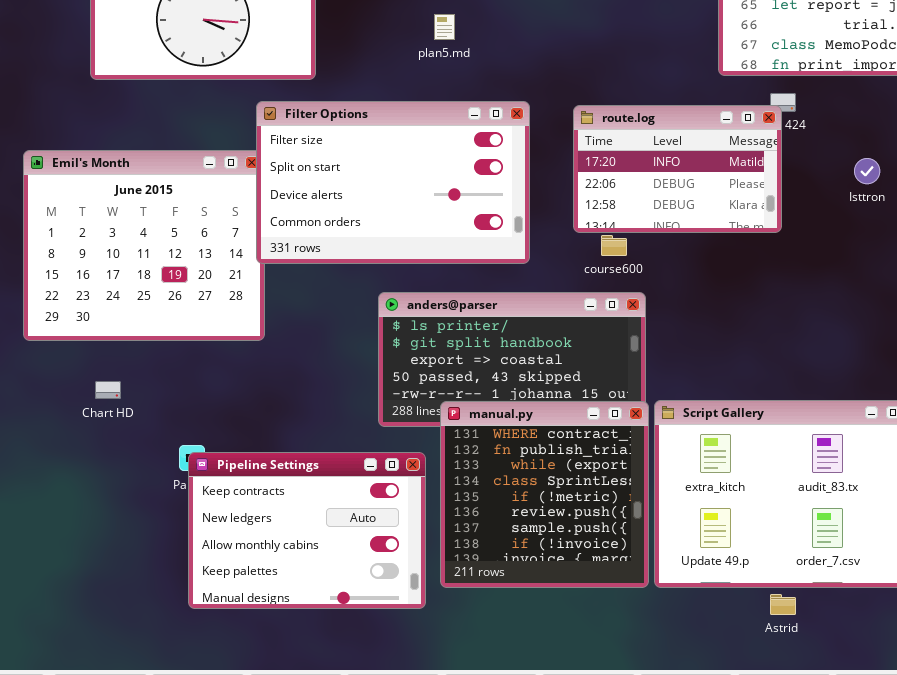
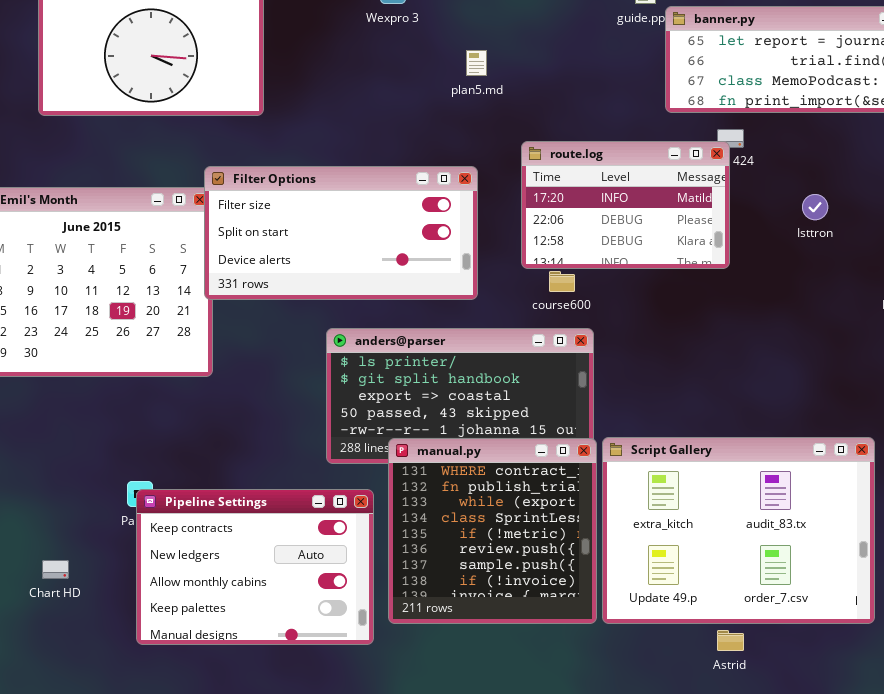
plan5.md: [434,14,455,40] -> [466,50,487,76], moved
Filter Options: [256,101,530,264] -> [204,166,478,300], resized
Chart HD: [95,381,121,399] -> [42,560,69,579], moved

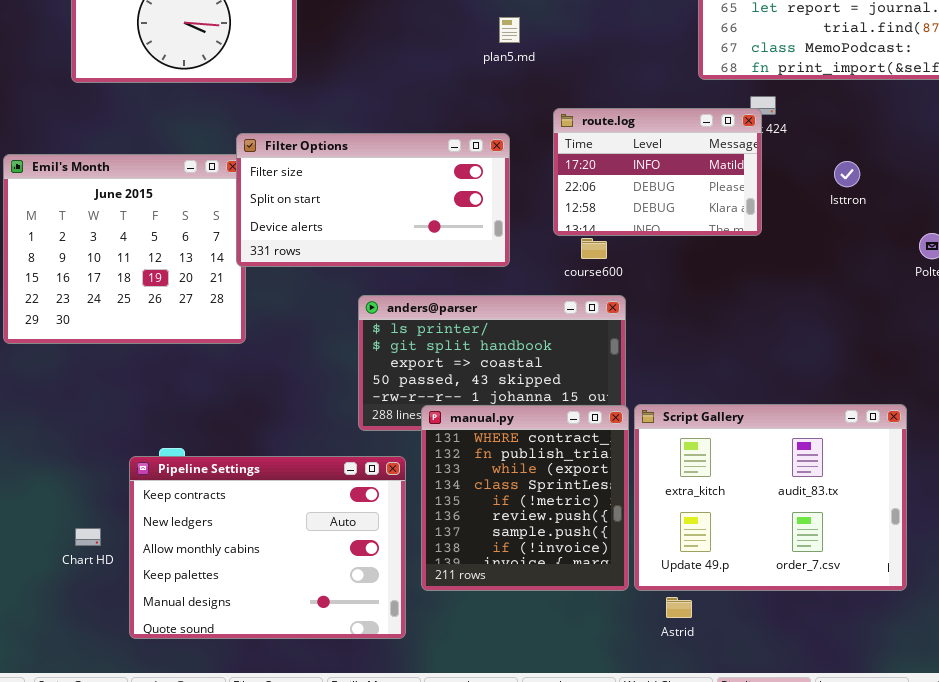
Pipeline Settings: [136,489,374,645] -> [129,456,406,639], resized
Astrid: [717,630,744,651] -> [666,597,692,618], moved

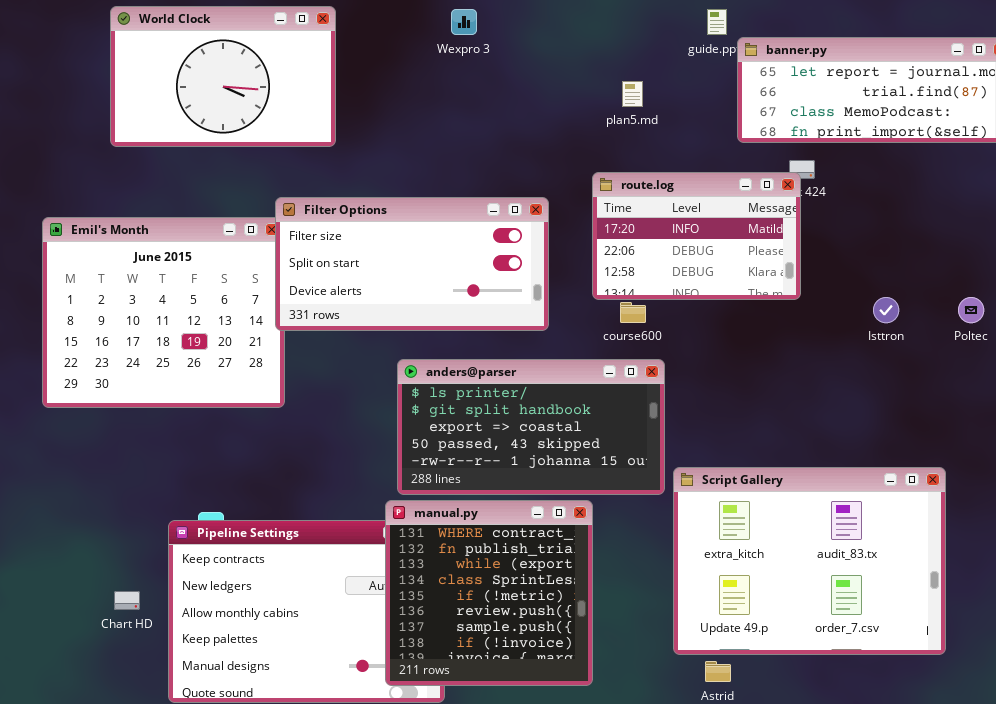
plan5.md: [499,17,520,43] -> [622,81,643,107], moved
Isttron: [834,161,860,187] -> [873,297,899,323], moved
manual.py: [421,405,629,591] -> [385,500,593,686], moved

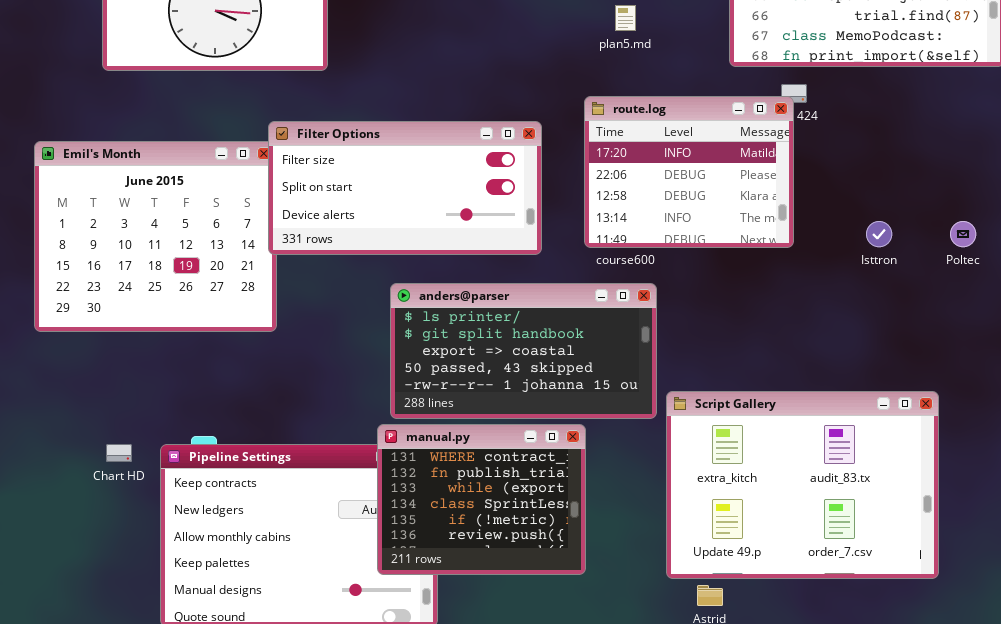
route.log: [592,172,801,300] -> [584,96,794,248], resized
manual.py: [385,500,593,686] -> [377,424,586,575], resized
Chart HD: [114,591,140,610] -> [106,444,132,462], moved

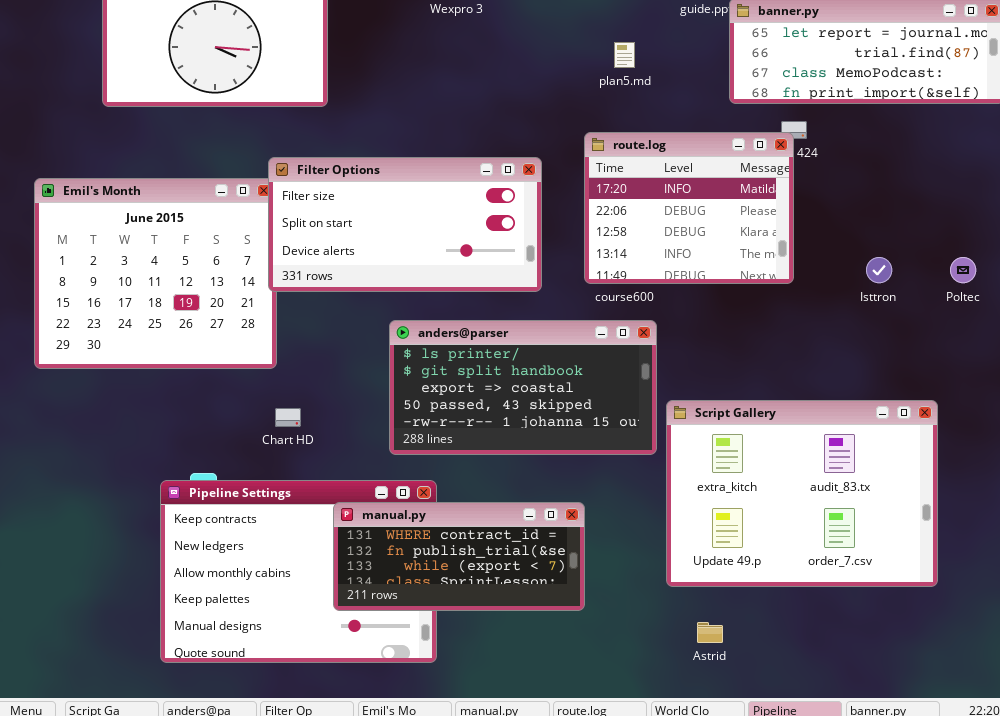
Script Gallery: [666,391,939,579] -> [666,400,938,587], moved
manual.py: [377,424,586,575] -> [333,502,585,611], resized
Chart HD: [106,444,132,462] -> [275,408,301,427], moved

